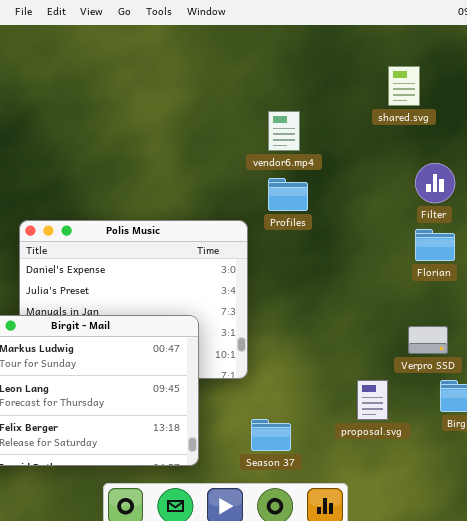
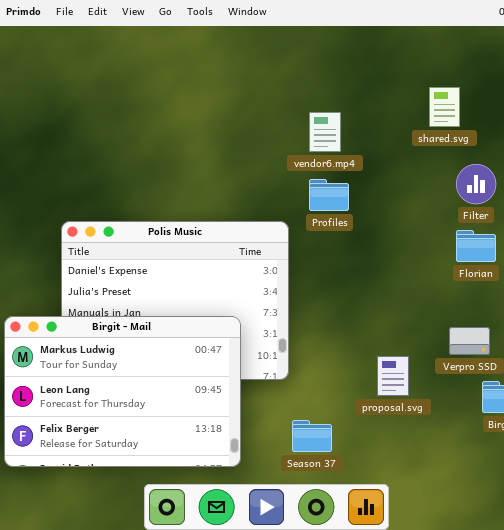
shared.svg: [388,66,420,106] -> [429,87,460,127], moved
proposal.svg: [357,380,388,420] -> [377,356,409,396], moved

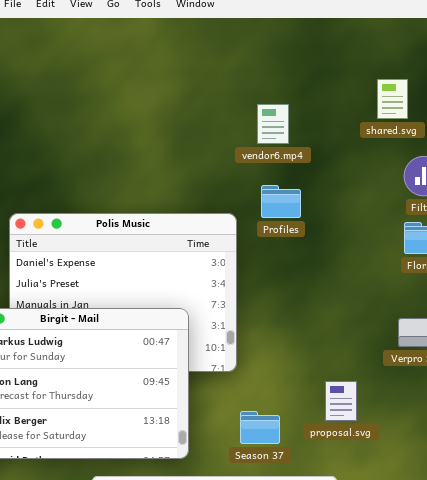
Profiles: [309,179,349,211] -> [261,185,301,218], moved
proposal.svg: [377,356,409,396] -> [325,381,357,421], moved

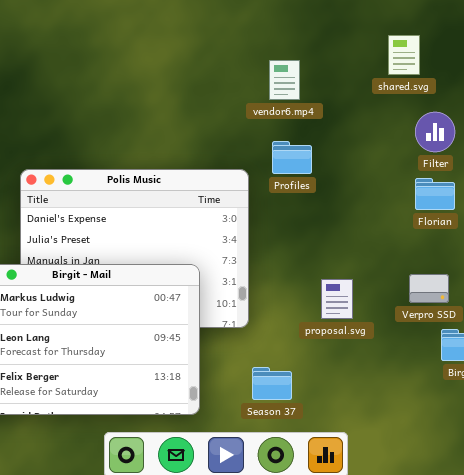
proposal.svg: [325,381,357,421] -> [321,279,353,319], moved

